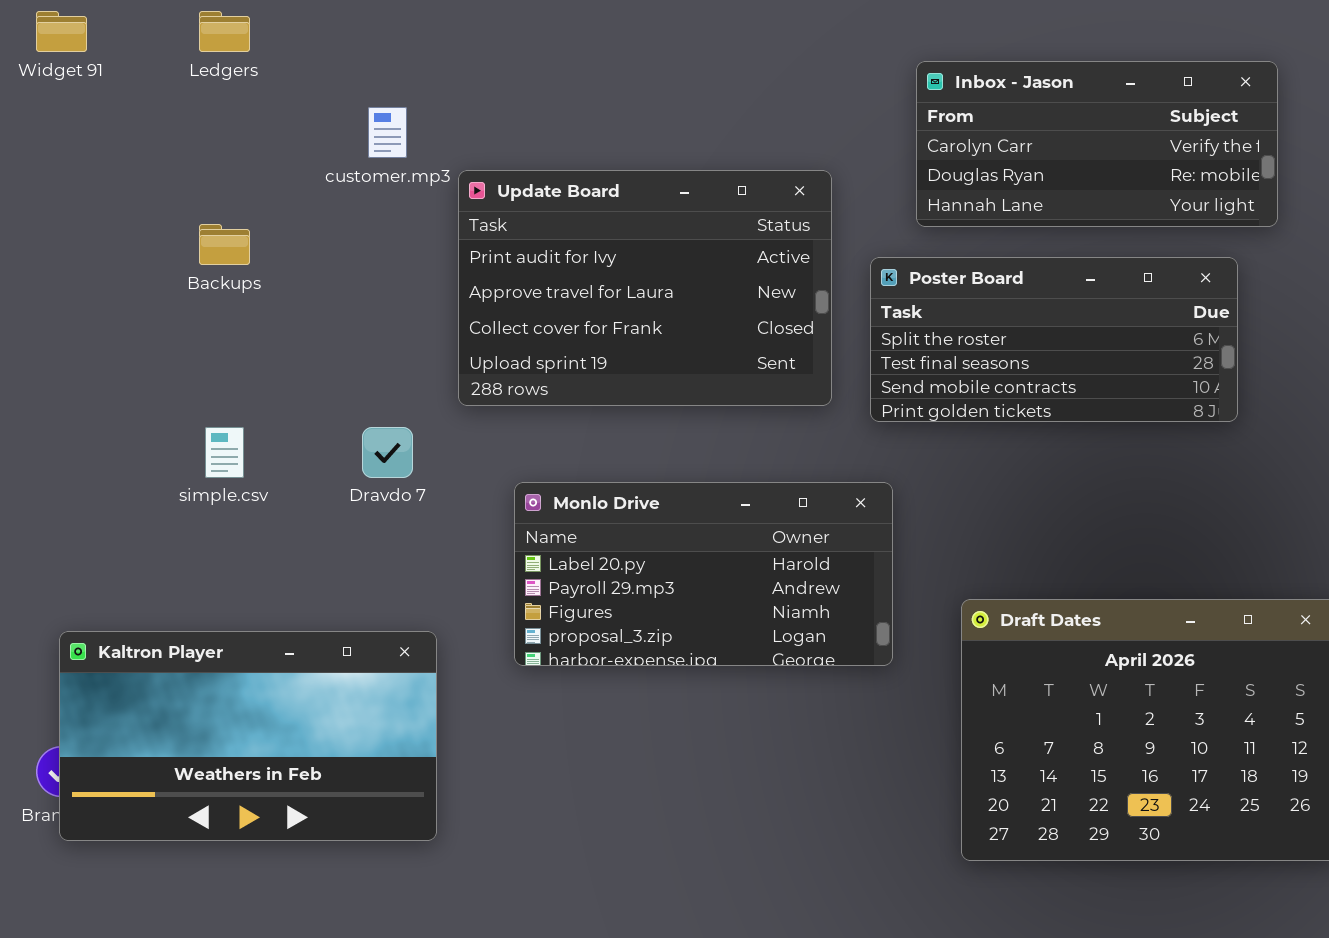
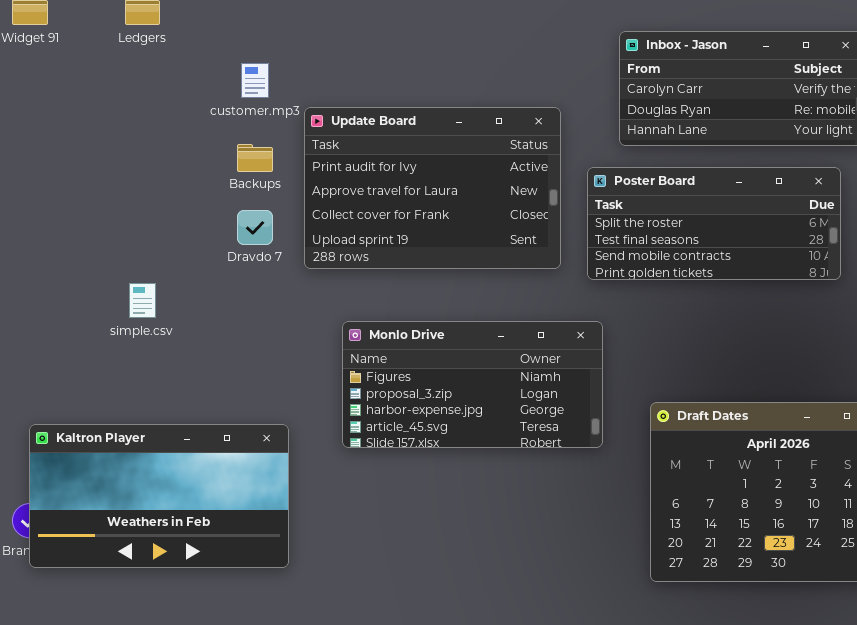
Backups: [199,224,250,265] -> [237,144,273,172], moved
Dravdo 7: [362,427,413,478] -> [237,210,273,245], moved
Monlo Drive: [514,482,893,666] -> [342,321,603,448], scrolled down 2 rows

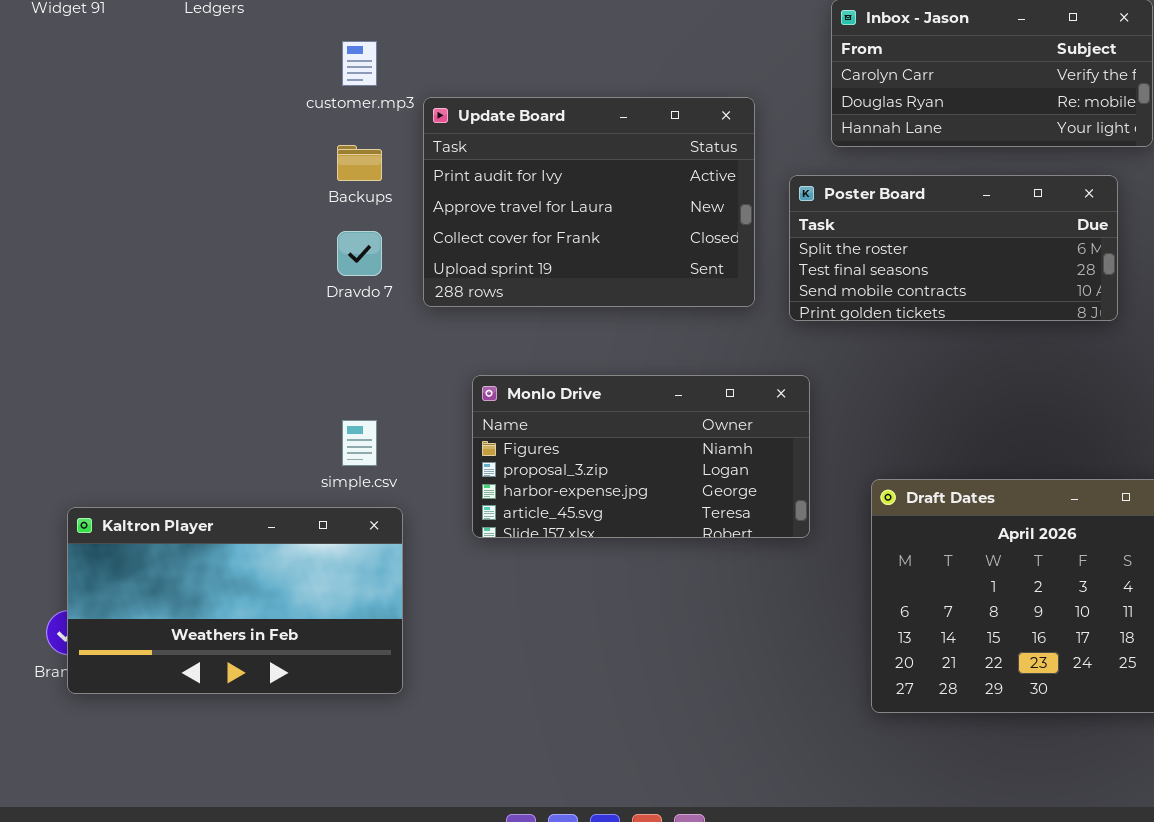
simple.csv: [129,283,156,318] -> [342,420,377,466], moved

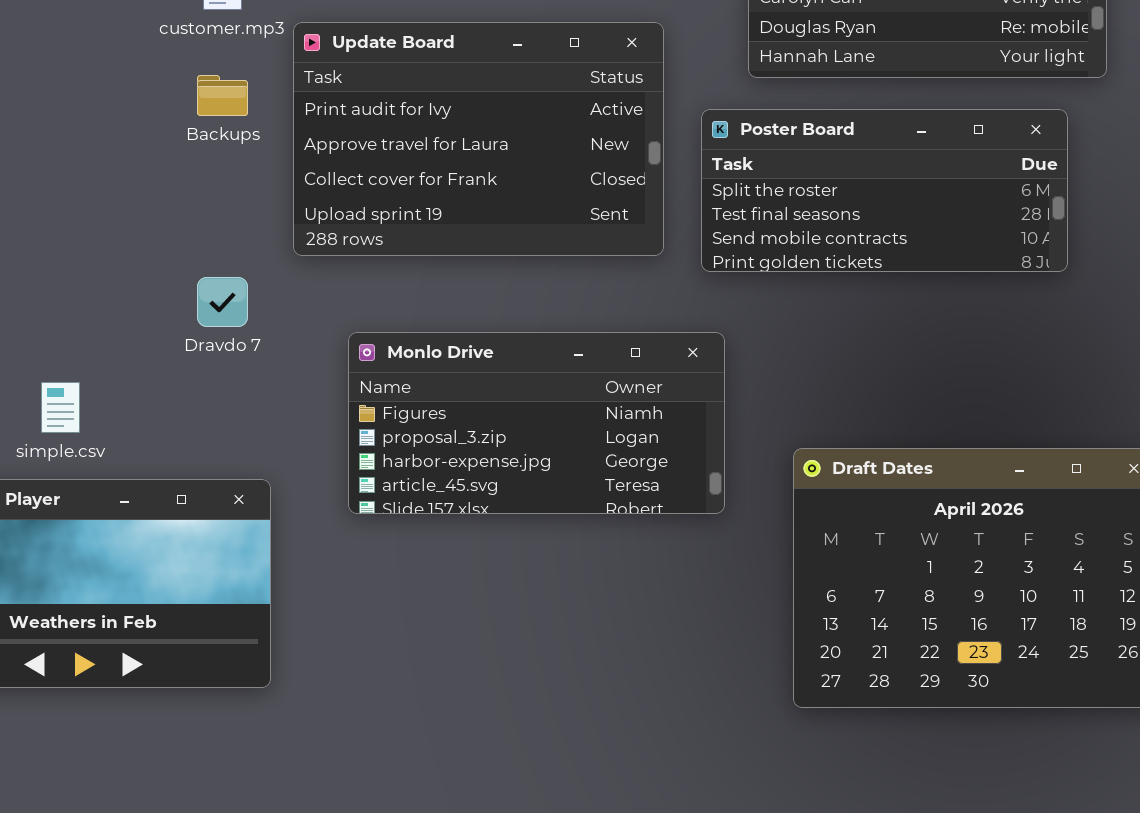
Dravdo 7: [337,231,382,276] -> [197,277,248,327], moved
simple.csv: [342,420,377,466] -> [41,382,80,433], moved

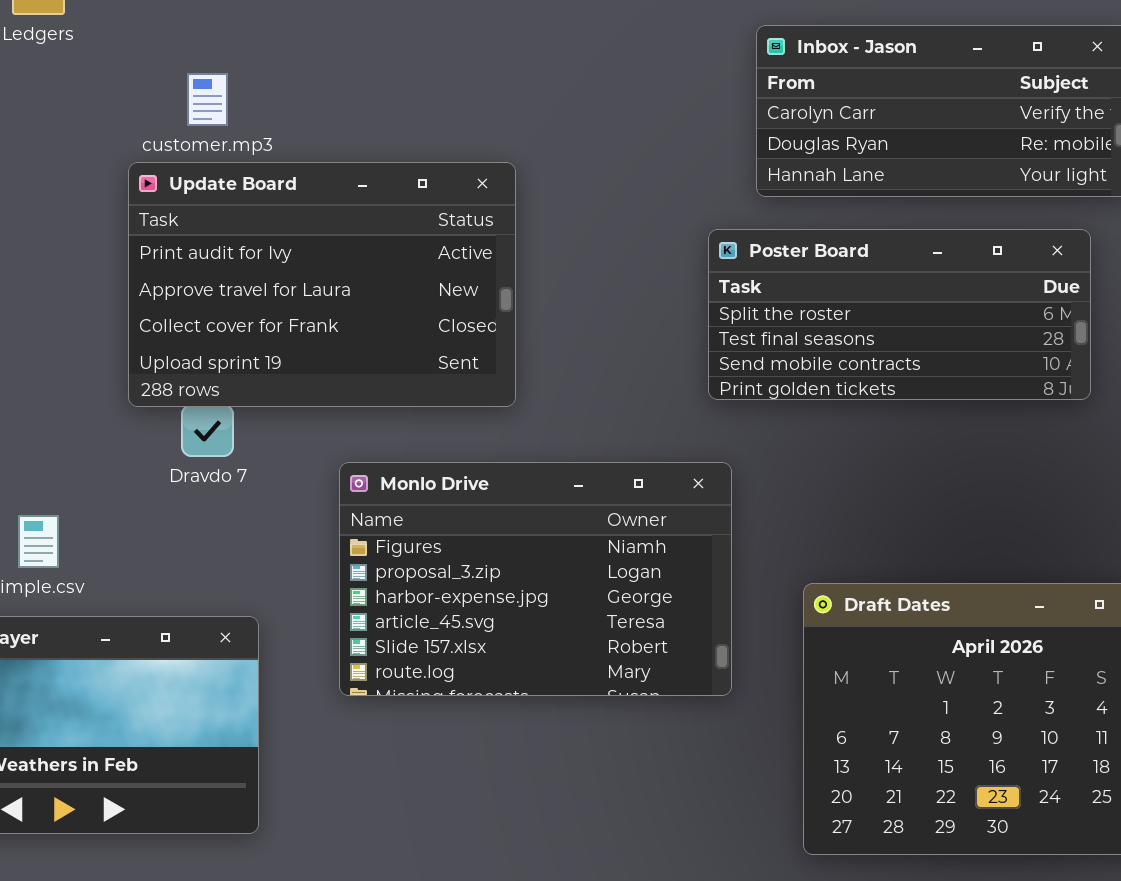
Update Board: [293,22,664,256] -> [128,162,516,407], moved
Monlo Drive: [348,332,725,514] -> [339,462,732,696], resized

